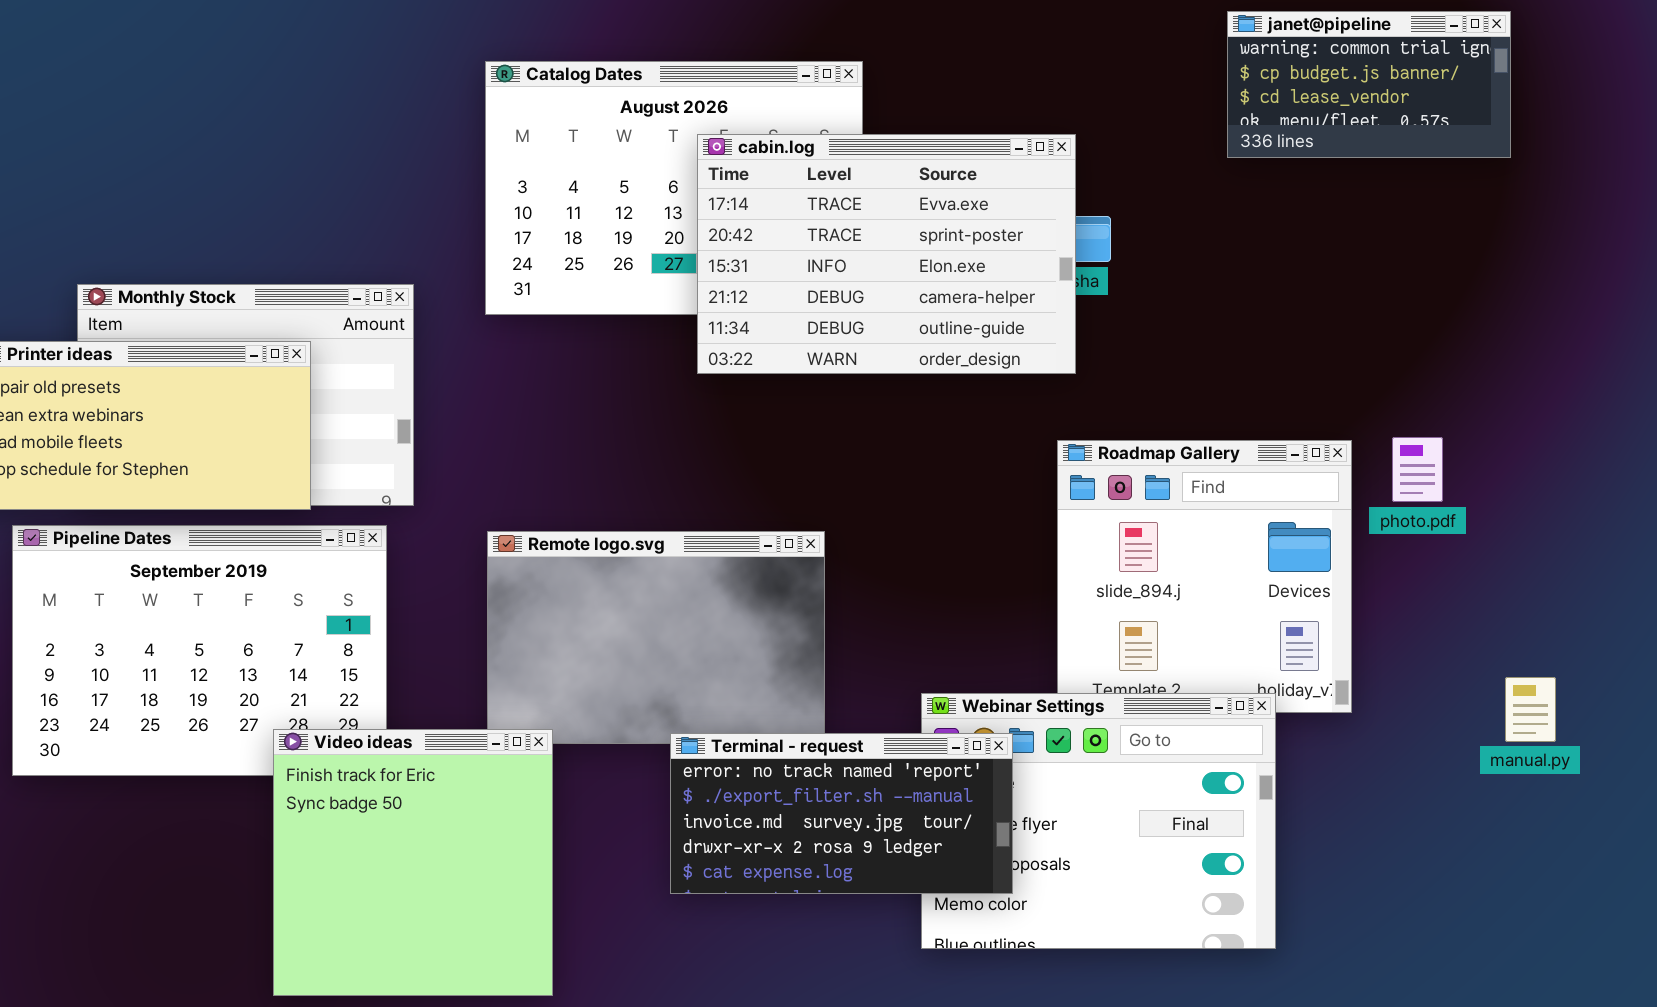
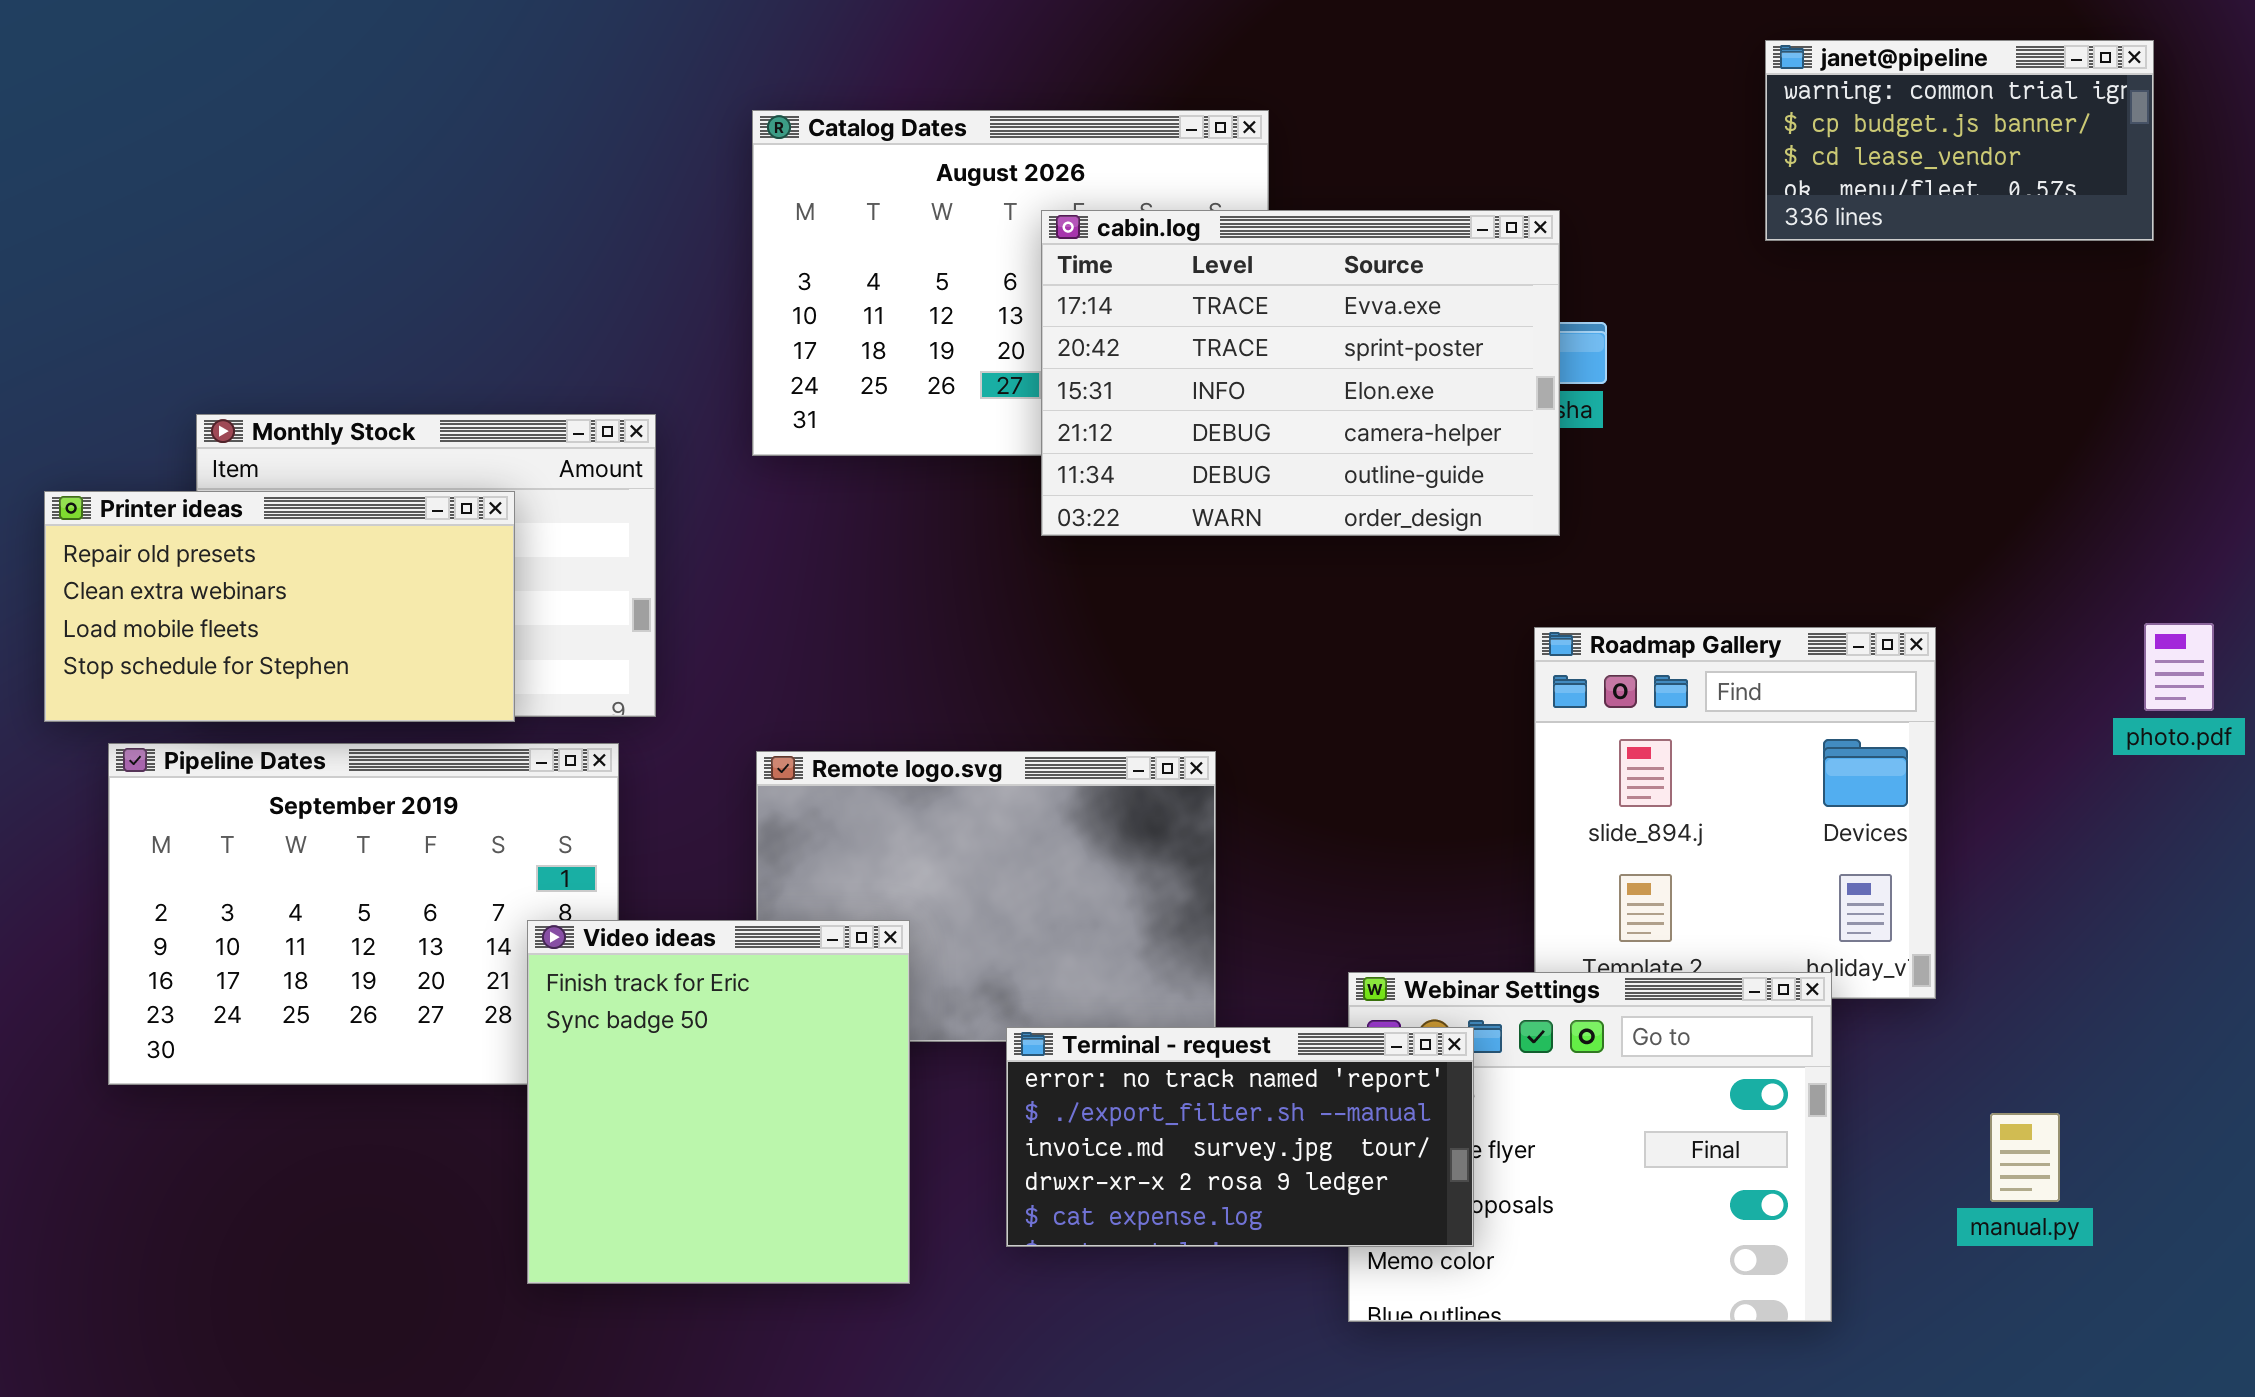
photo.pdf: [1392,437,1443,502] -> [2144,623,2214,711], moved
manual.py: [1505,677,1556,742] -> [1990,1113,2060,1202], moved
Video ideas: [273,729,553,996] -> [527,920,910,1284], moved

